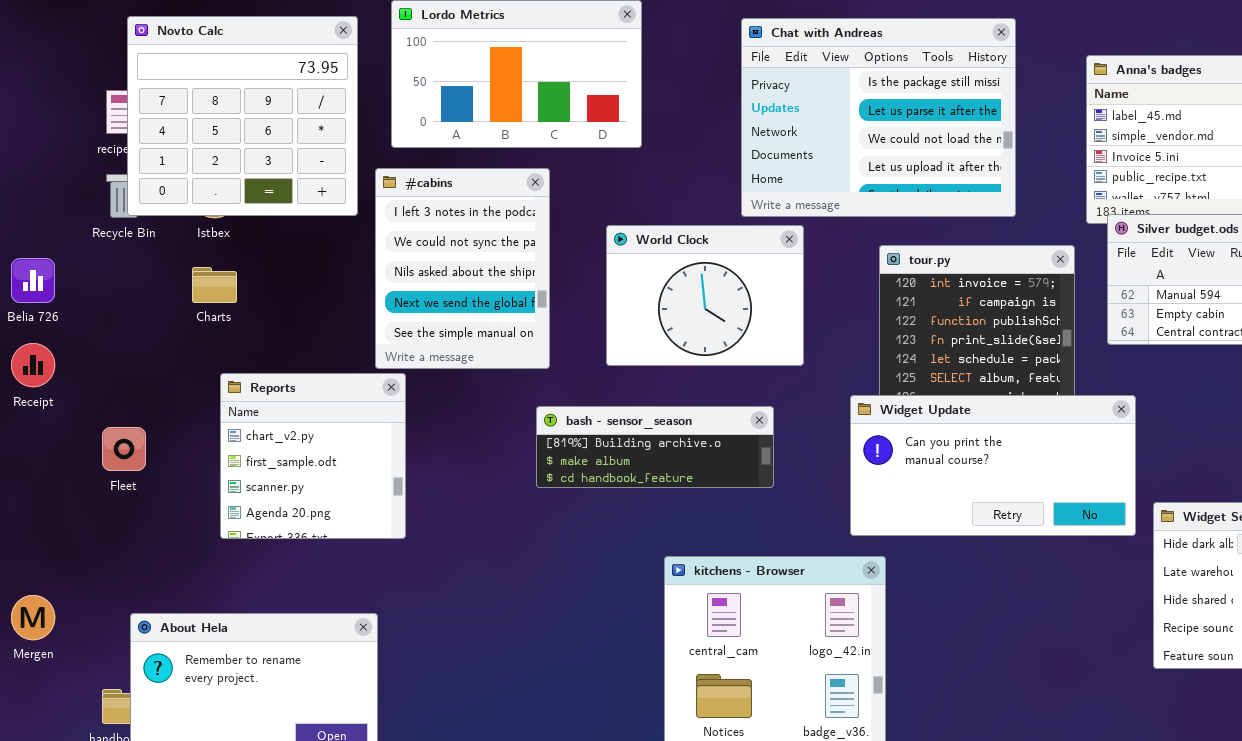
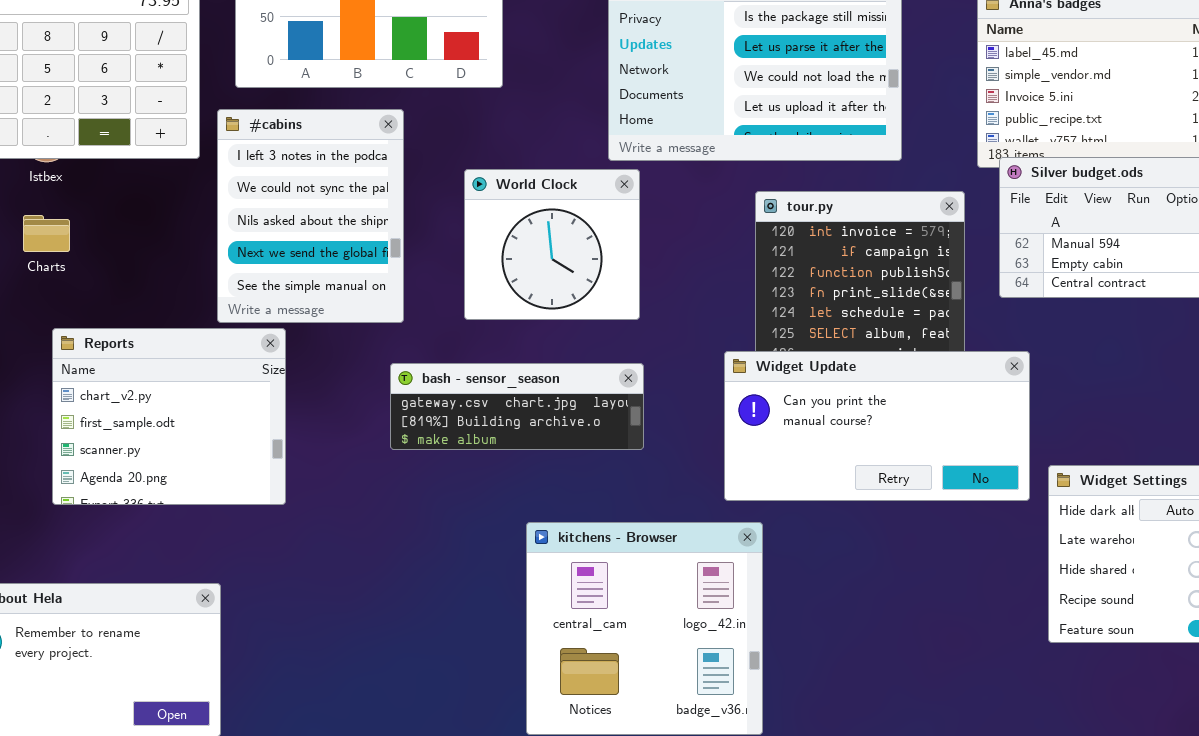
World Clock: [606,225,804,366] -> [464,169,640,320], resized
Reports: [220,373,406,539] -> [52,328,286,505], resized
bash - sensor_season: [536,406,774,488] -> [390,363,644,450], scrolled up 1 row

